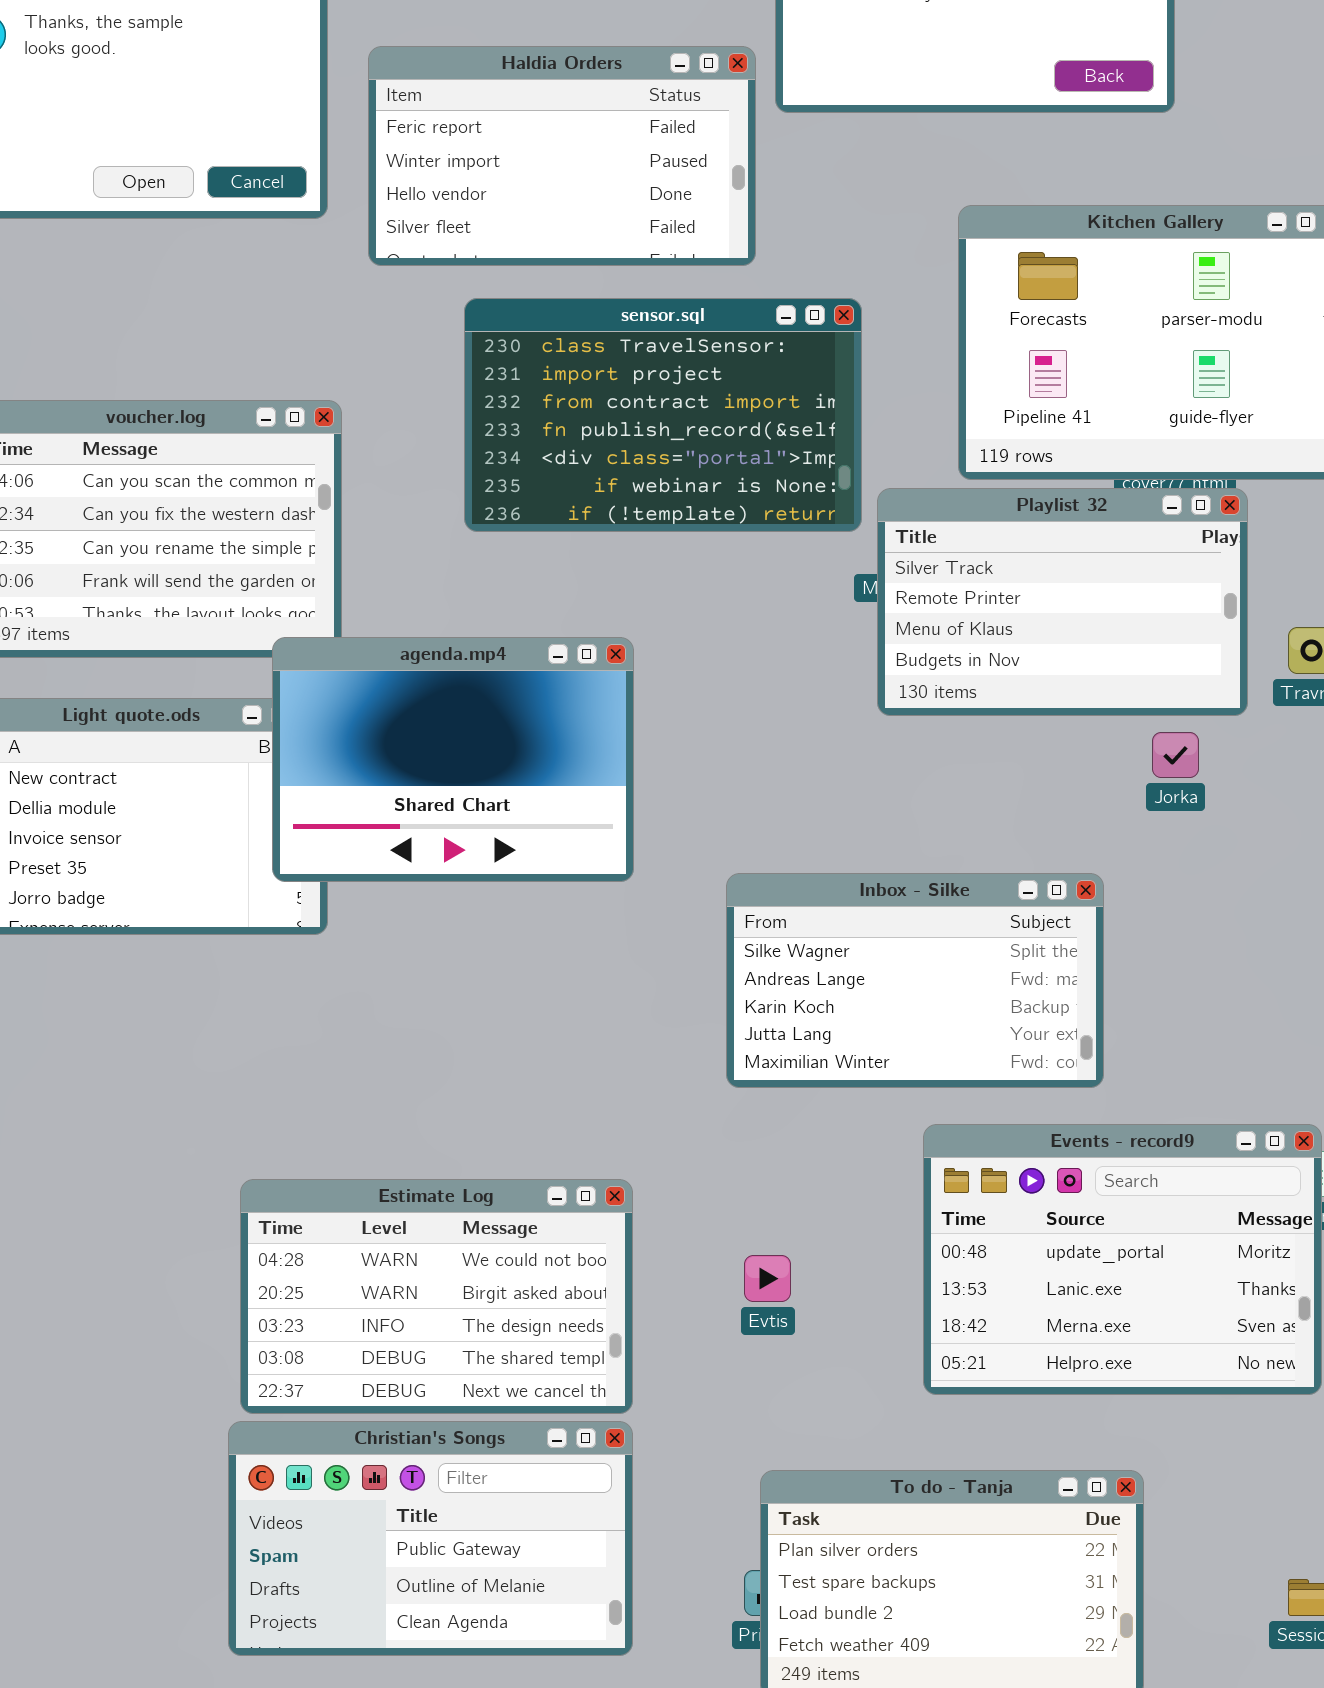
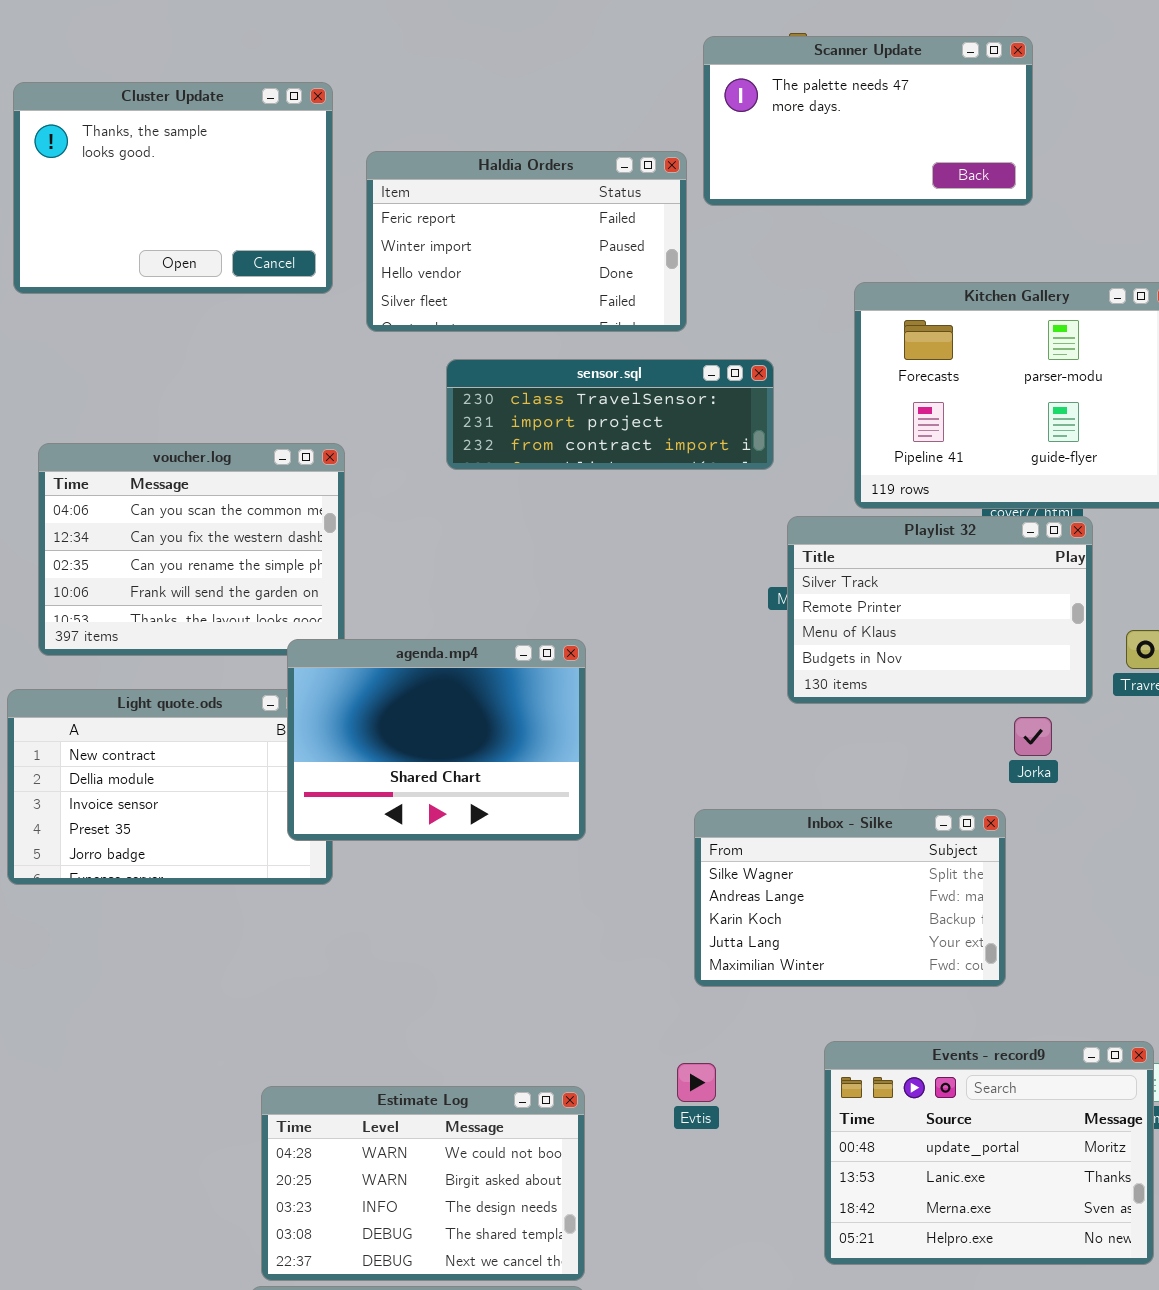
sensor.sql: [464,298,862,532] -> [446,359,774,470], resized
Inbox - Silke: [726,873,1104,1088] -> [694,809,1006,987], moved
Evtis: [744,1255,791,1302] -> [677,1063,716,1102], moved

